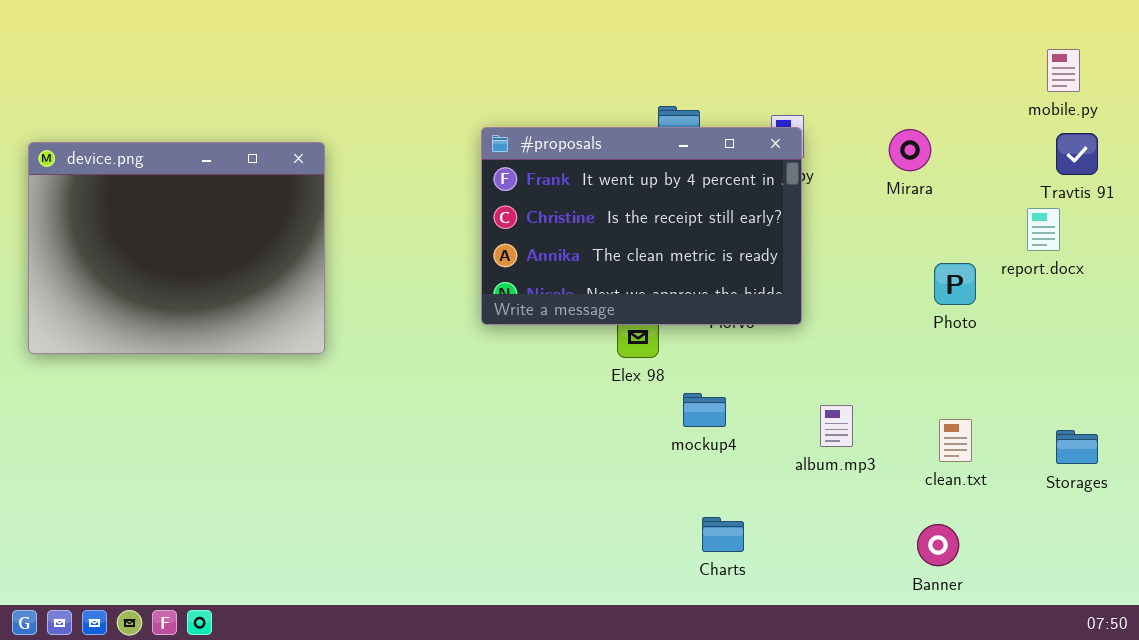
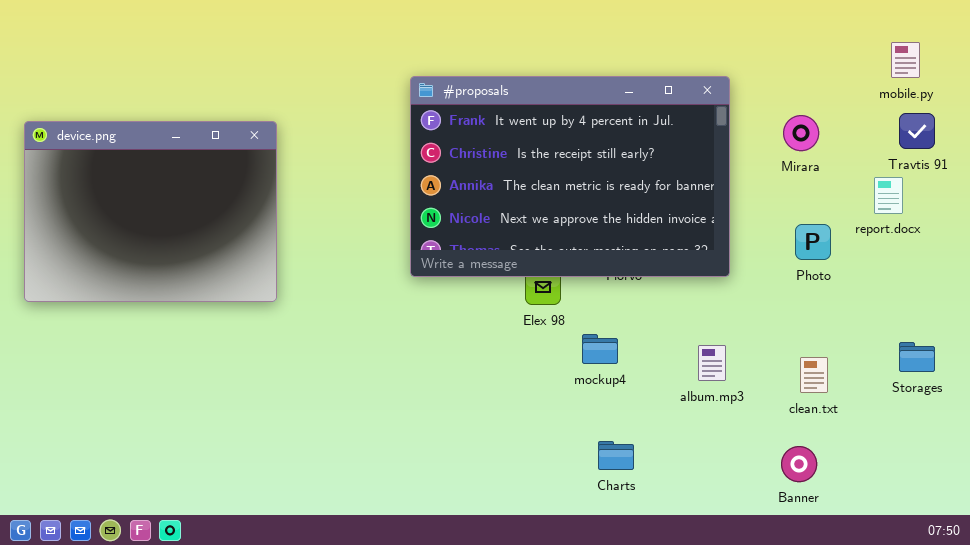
#proposals: [481,127,802,325] -> [410,76,730,277], resized
Mirara: [889,129,931,171] -> [783,115,819,151], moved
Storages: [1056,430,1098,464] -> [899,342,935,372], moved

